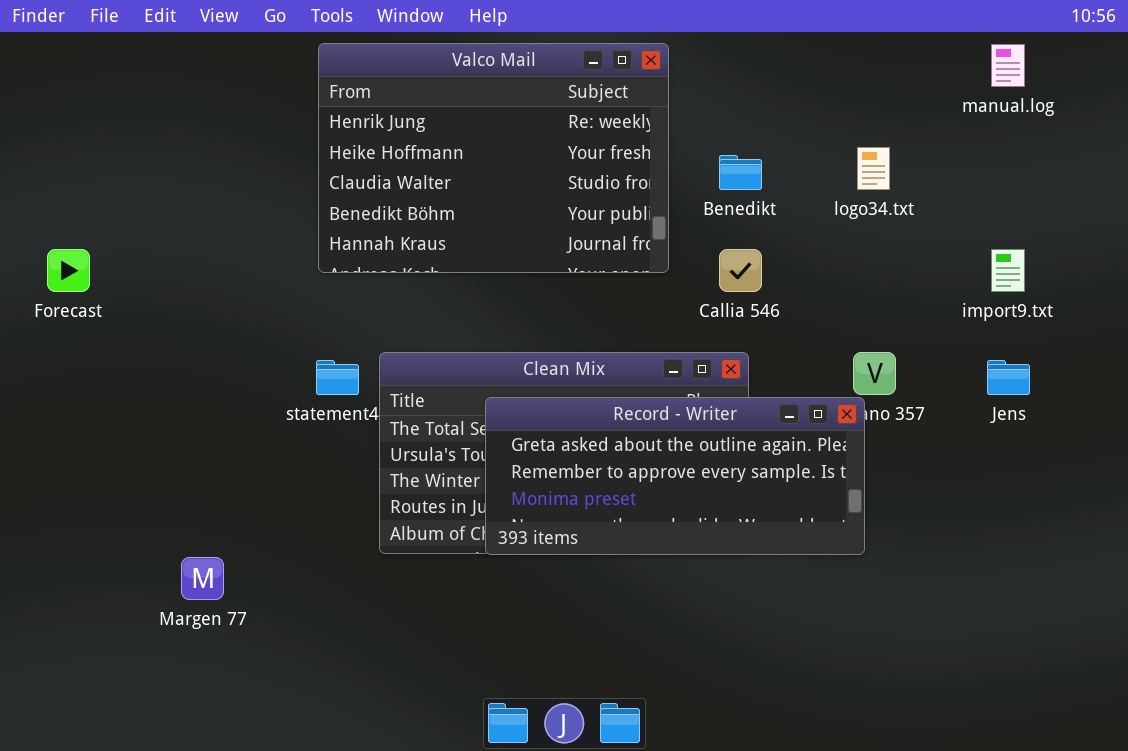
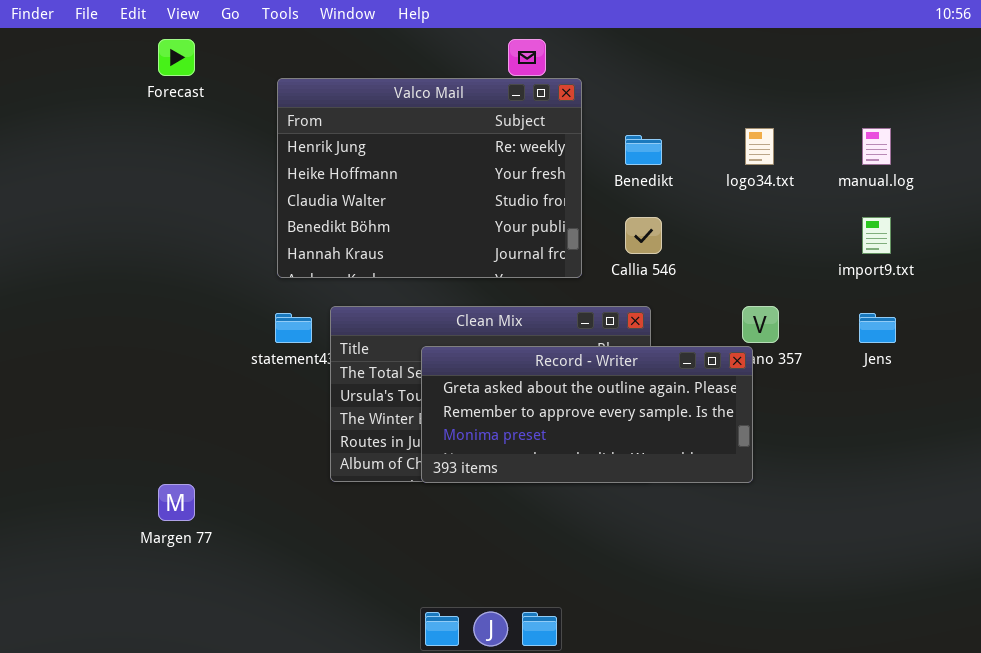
Valco Mail: [318,43,669,273] -> [277,78,582,278], moved
manual.log: [991,44,1025,87] -> [862,128,891,165], moved
Forecast: [47,249,90,292] -> [158,39,195,76], moved

